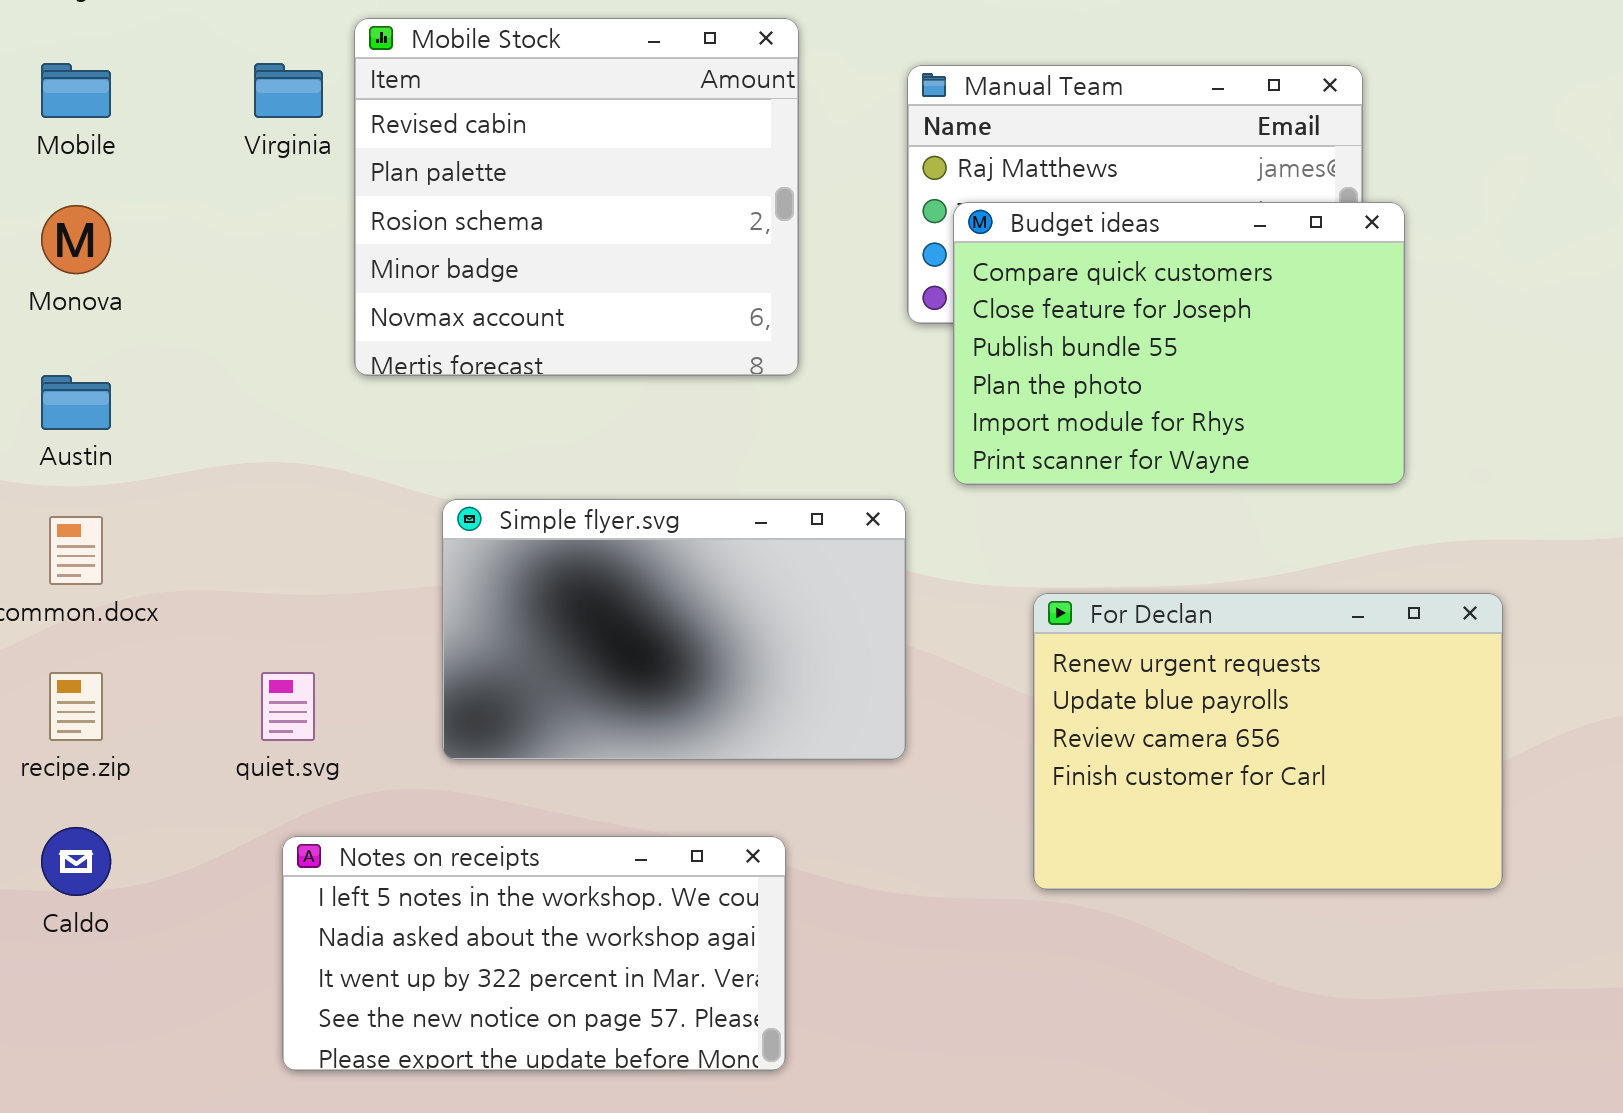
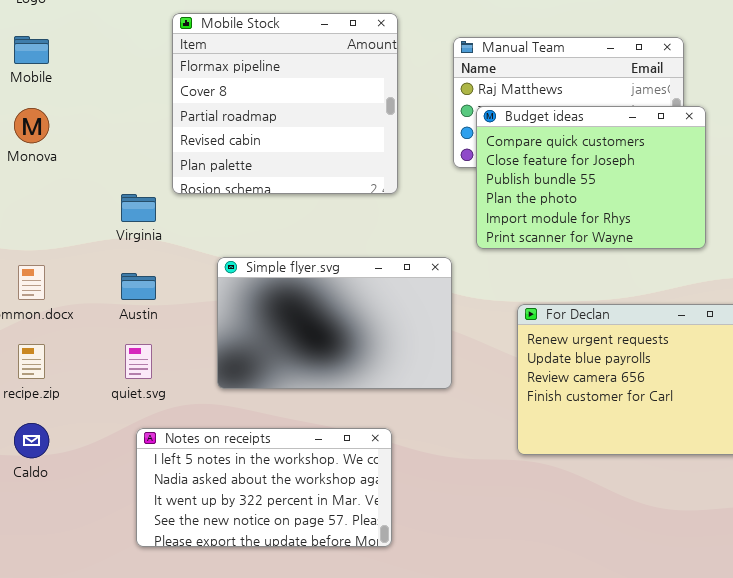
Mobile Stock: [354,18,799,376] -> [172,13,398,194], scrolled up 3 rows
Virginia: [254,63,323,118] -> [121,194,156,222], moved
Austin: [41,375,111,430] -> [121,273,156,300], moved

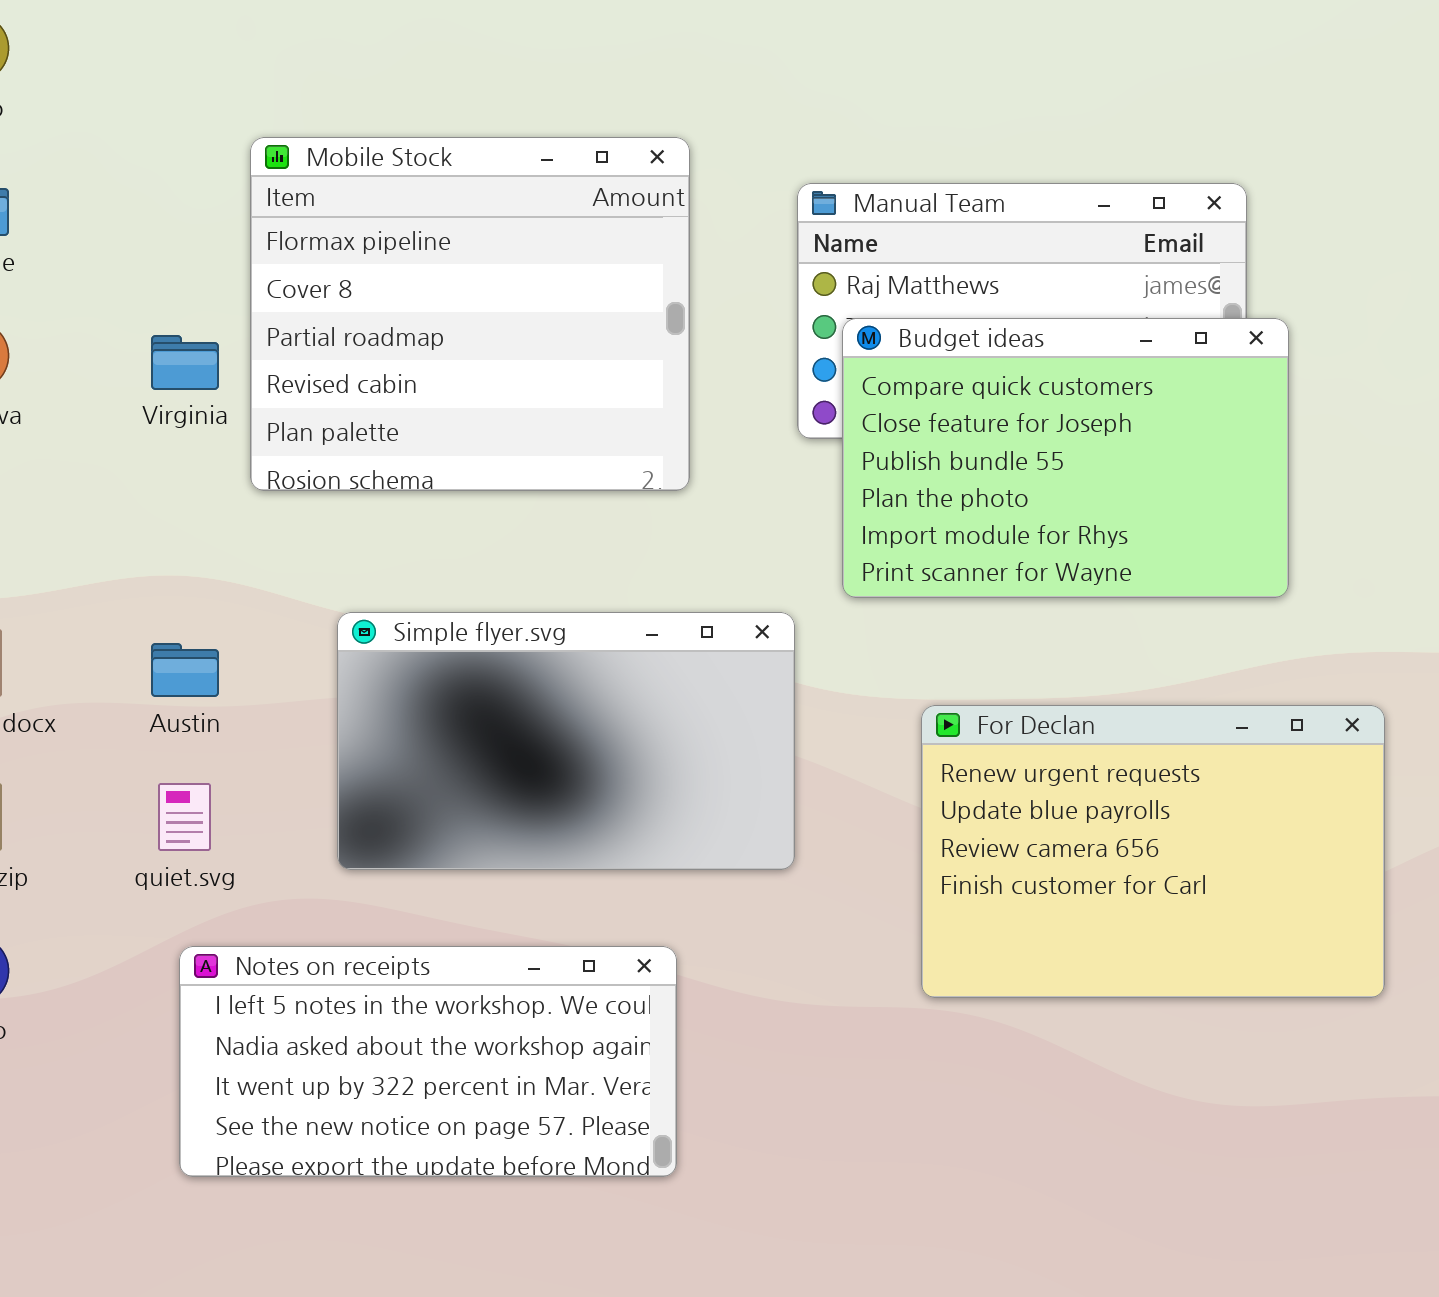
Virginia: [121,194,156,222] -> [151,335,219,390], moved

